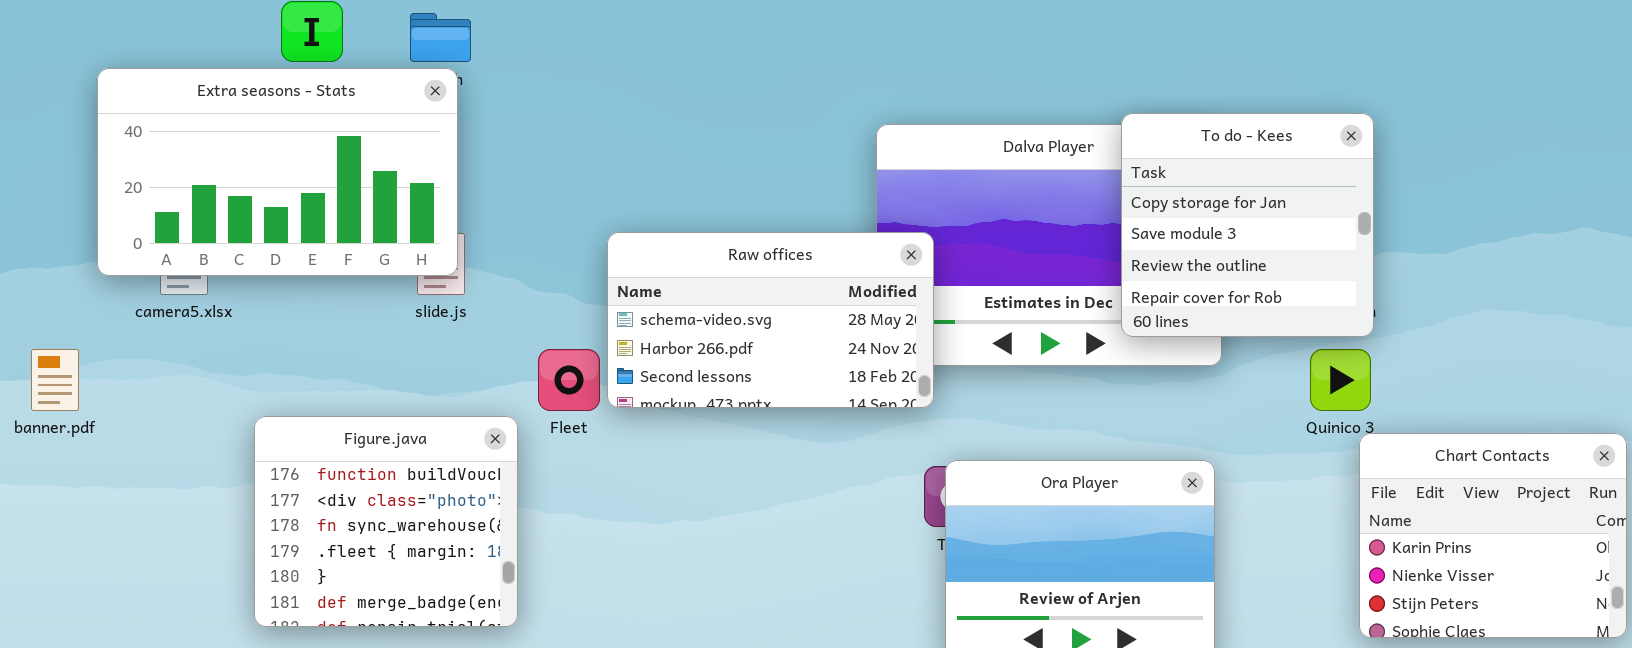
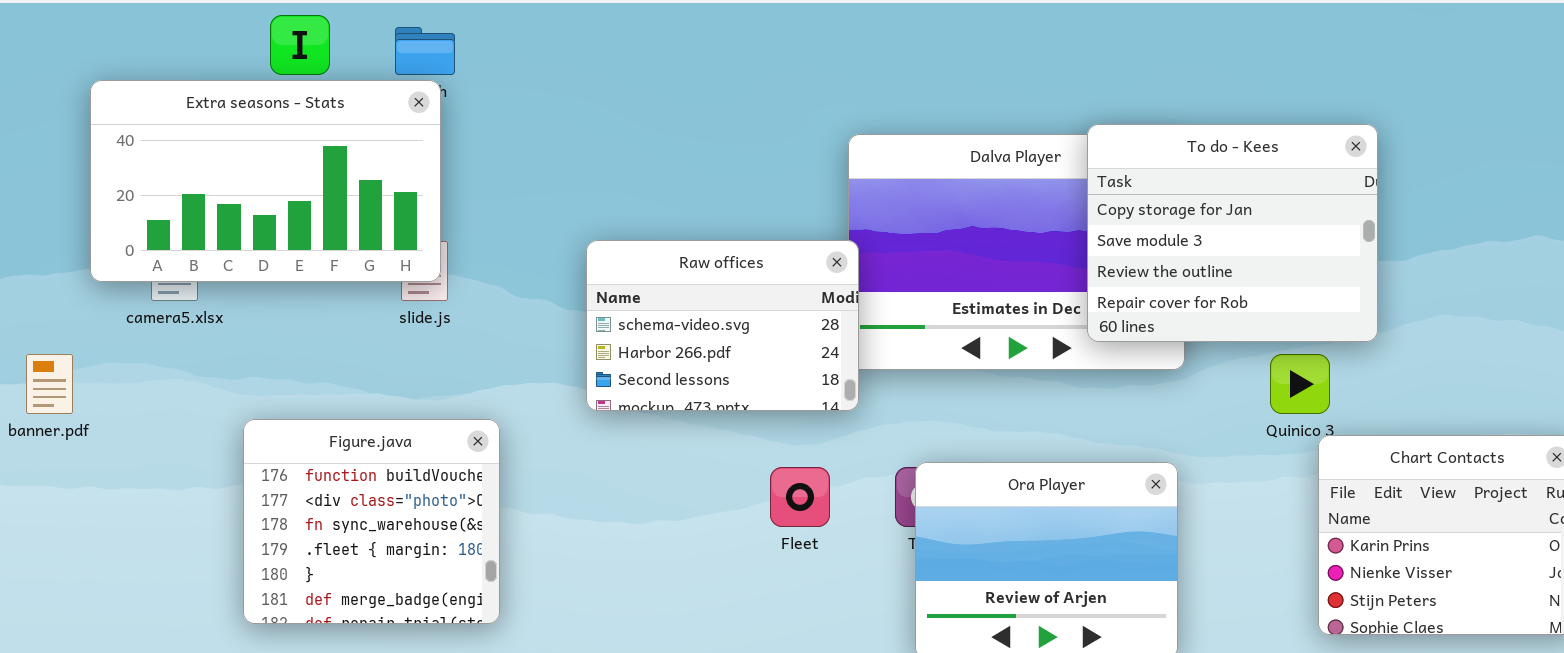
To do - Kees: [1121,113,1374,337] -> [1087,124,1378,342], resized
Raw offices: [607,232,934,408] -> [586,240,859,411], resized
Fleet: [538,349,600,411] -> [770,467,830,527], moved

